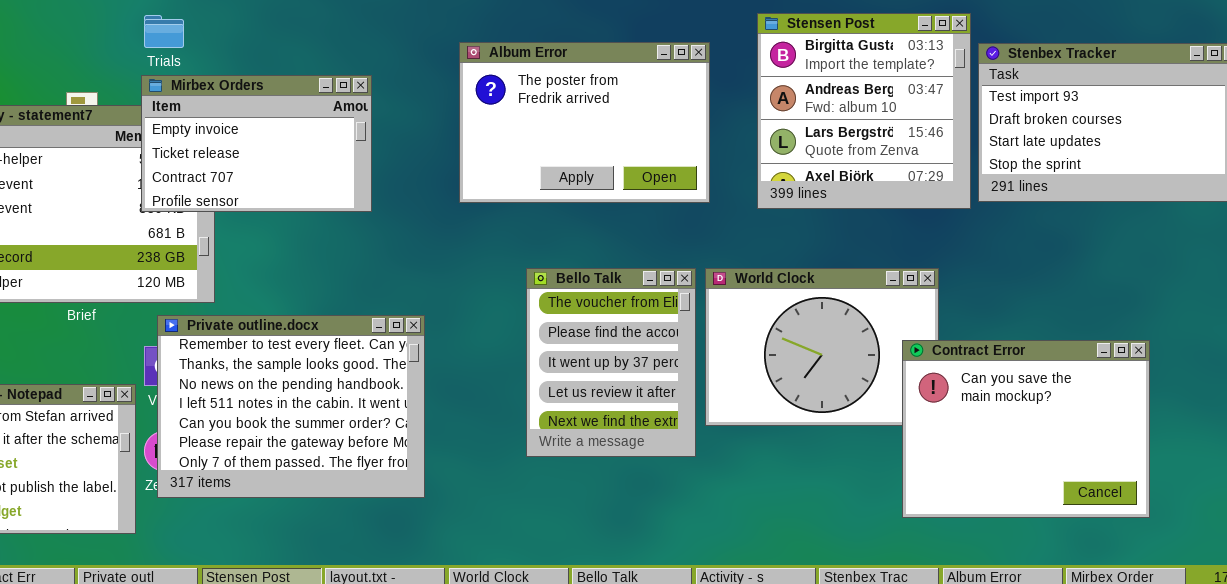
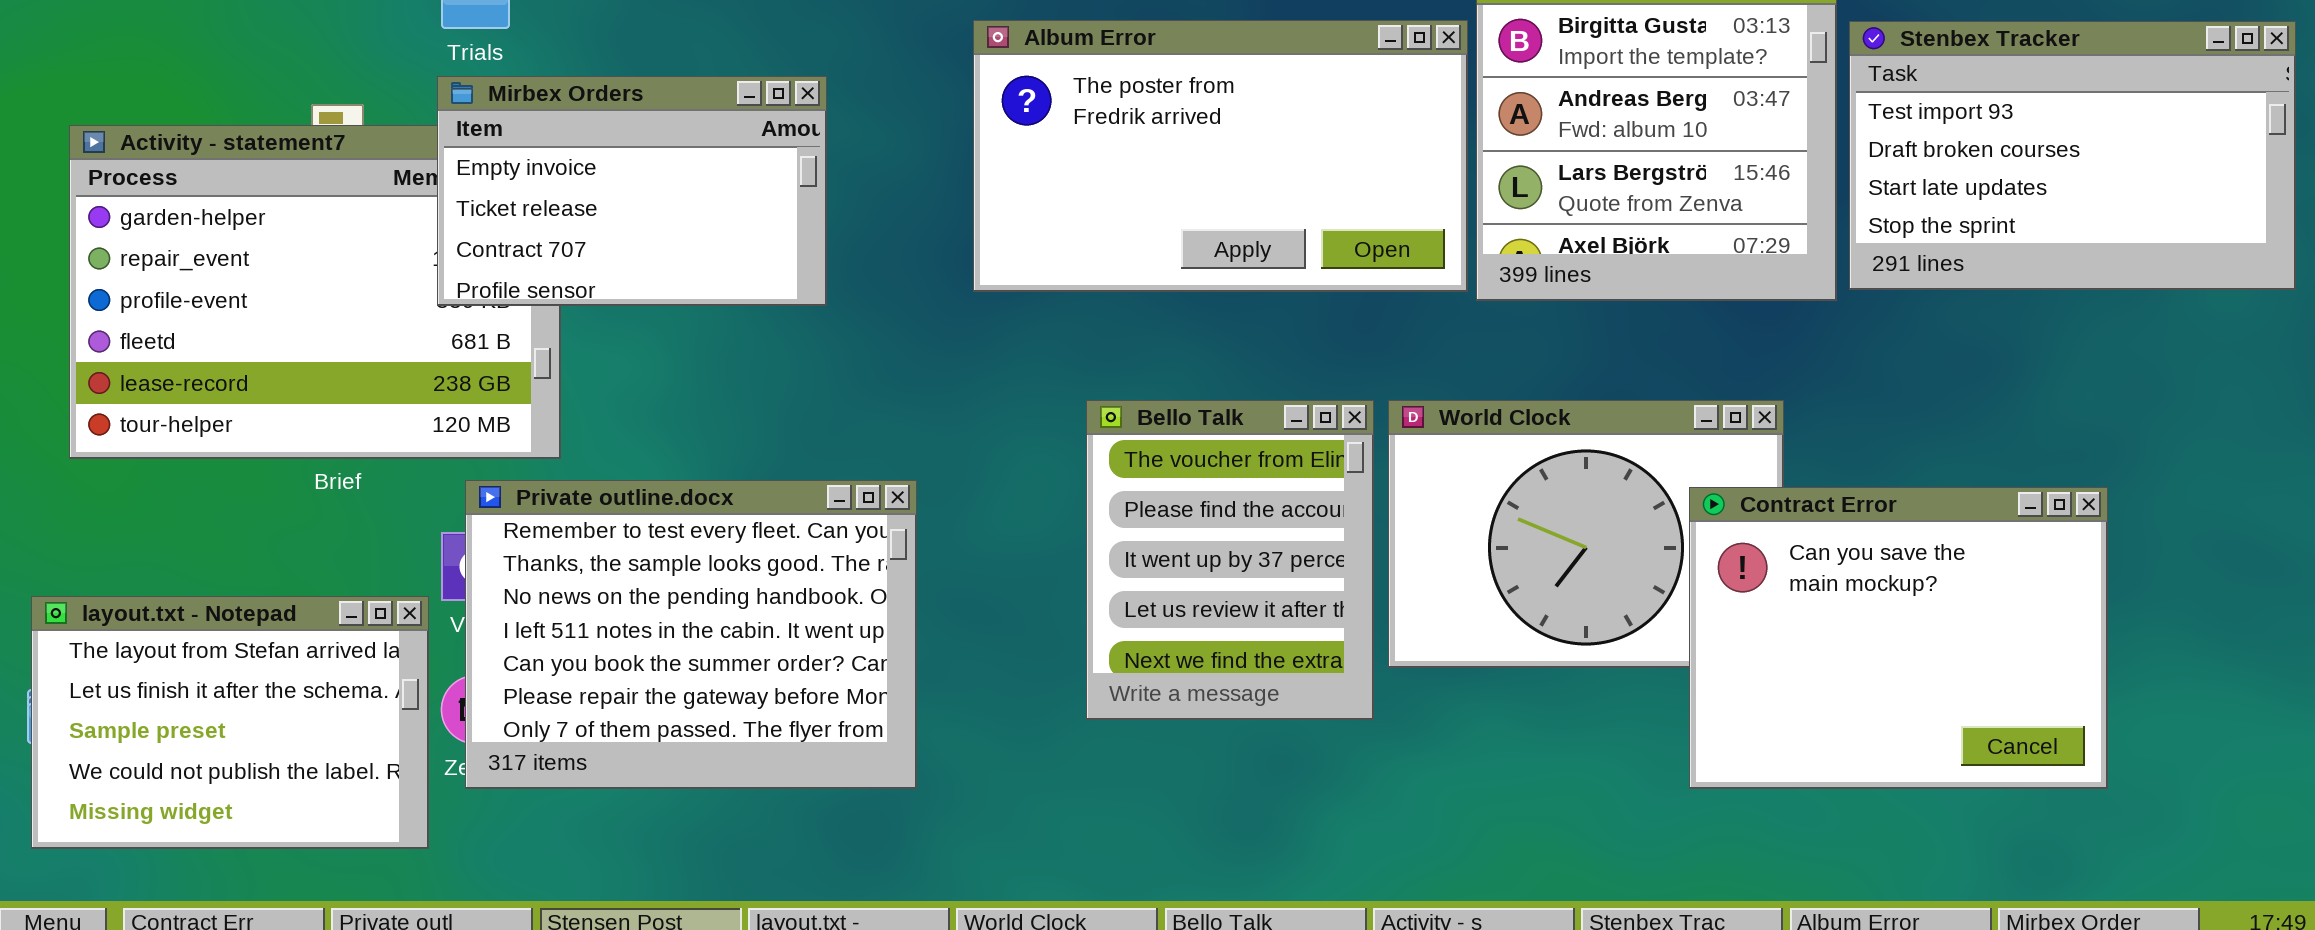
Album Error: [459,42,710,203] -> [973,20,1468,292], resized
Contract Error: [902,340,1150,518] -> [1689,487,2108,789], moved

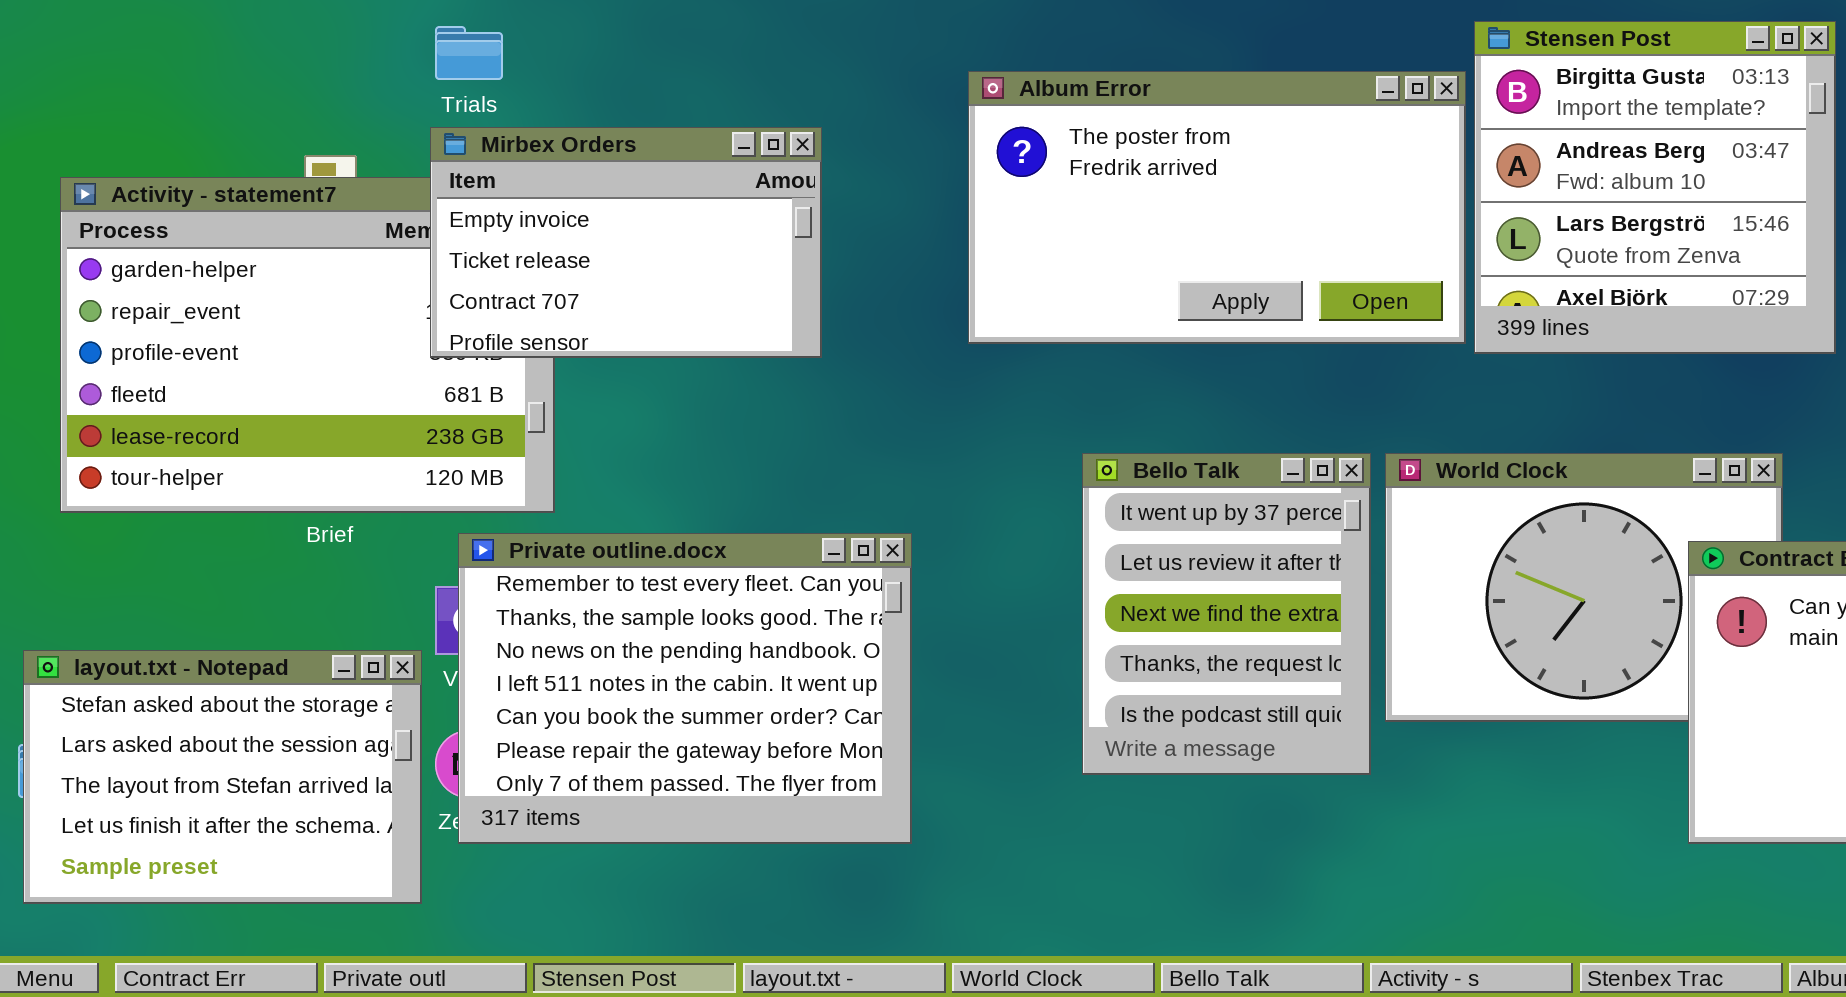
Bello Talk: [1086,400,1374,720] -> [1082,453,1371,775], scrolled down 2 rows
layout.txt - Notepad: [31,596,429,849] -> [23,650,422,904], scrolled up 2 rows

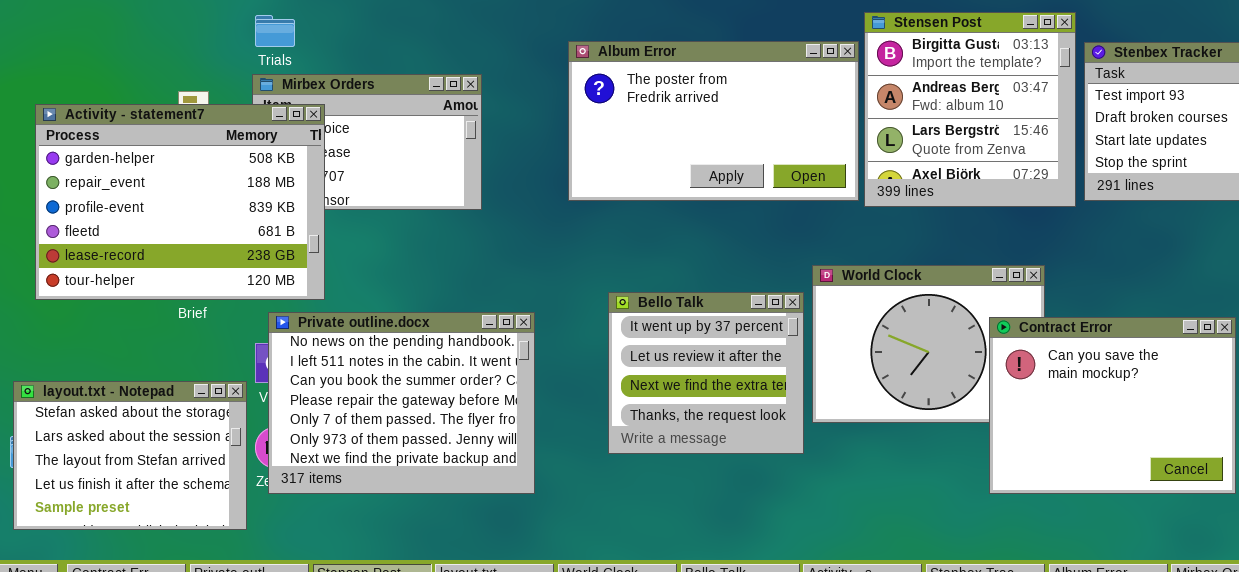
Activity - statement7: [60,177,555,513] -> [35,104,325,300], raised
Bello Talk: [1082,453,1371,775] -> [608,292,804,454], resized
Private outline.docx: [458,533,912,844] -> [268,312,535,494], scrolled down 2 rows

